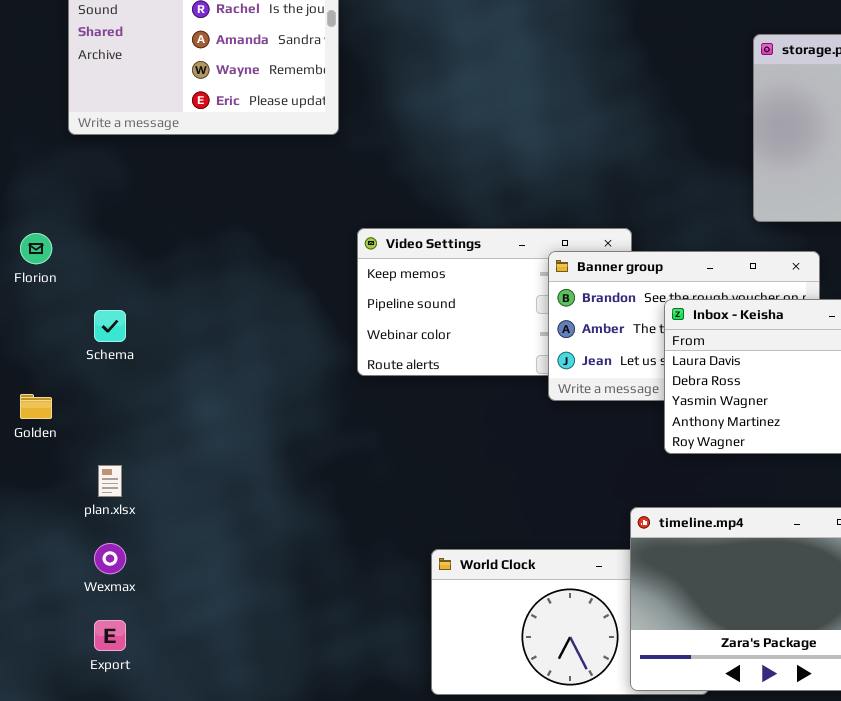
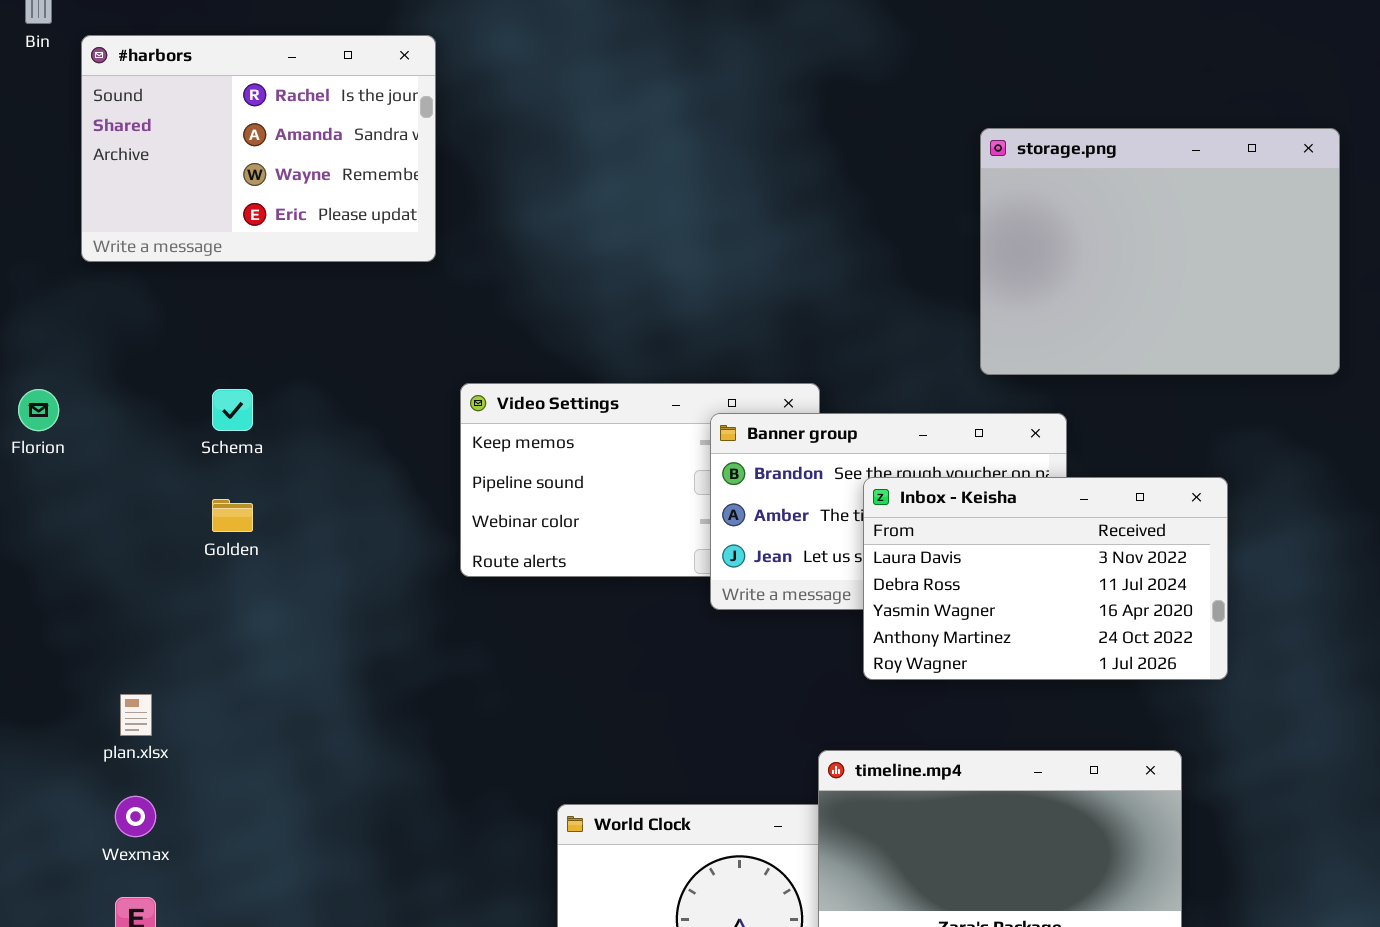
Schema: [94,310,126,342] -> [212,389,253,431], moved
Golden: [20,394,52,419] -> [212,499,253,532], moved

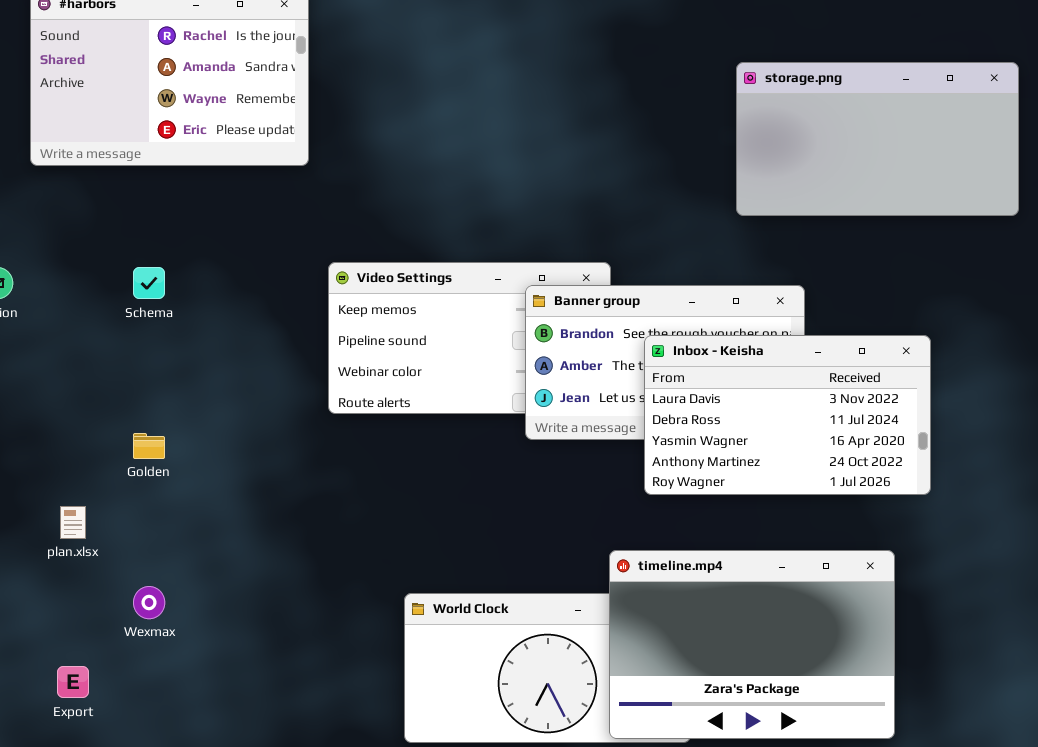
storage.png: [980,128,1340,375] -> [736,62,1019,216], resized
Golden: [212,499,253,532] -> [133,433,165,459], moved
Wexmax: [115,796,156,837] -> [133,586,165,619], moved

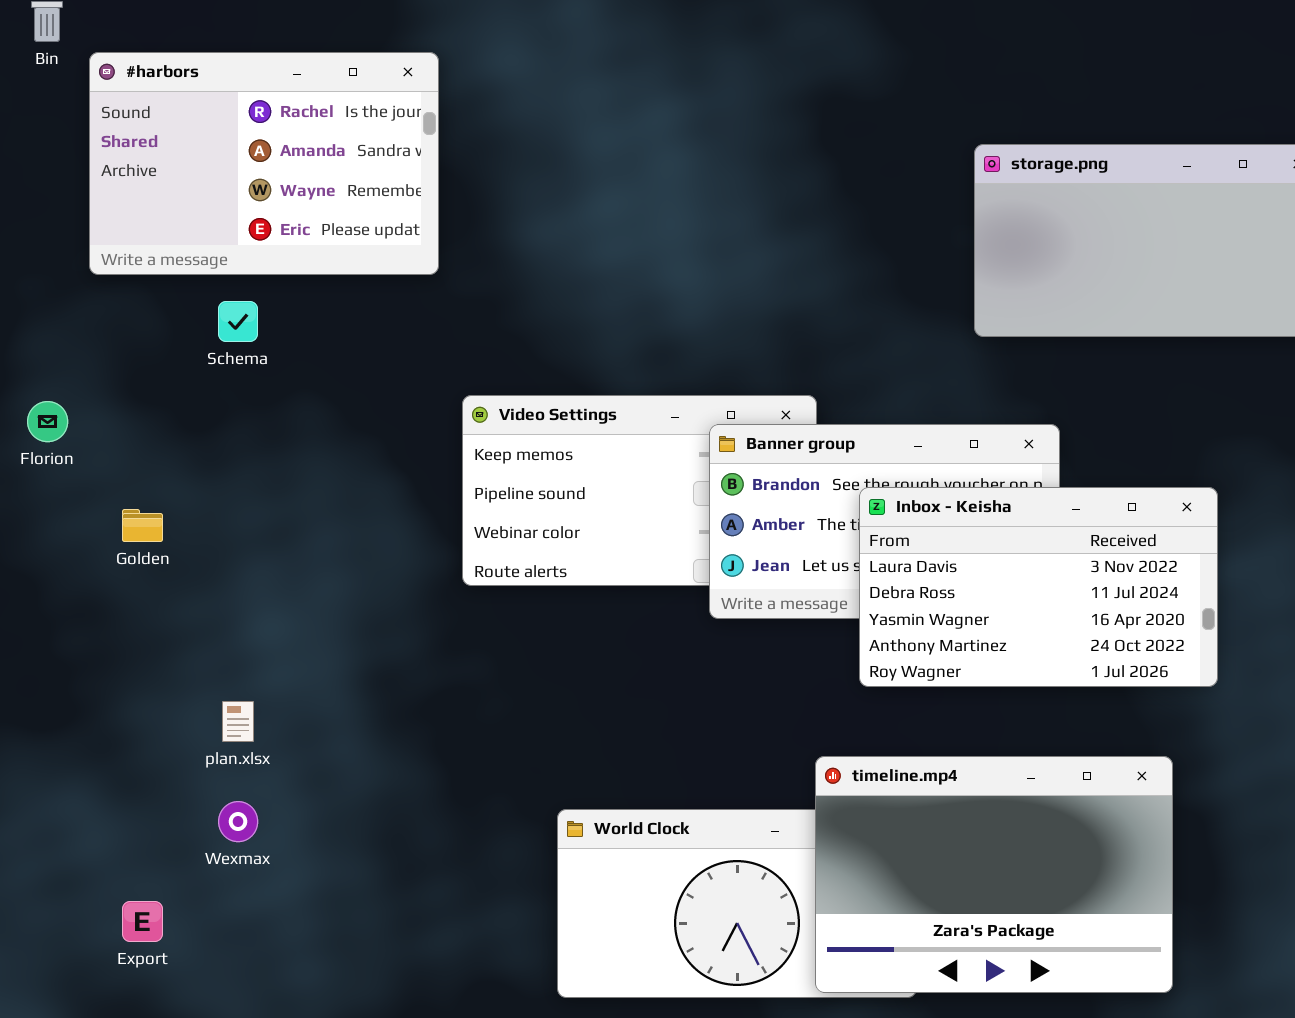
Schema: [133,267,165,299] -> [218,301,258,342], moved
Golden: [133,433,165,459] -> [122,509,163,542], moved
plan.xlsx: [60,506,86,539] -> [222,701,254,742], moved

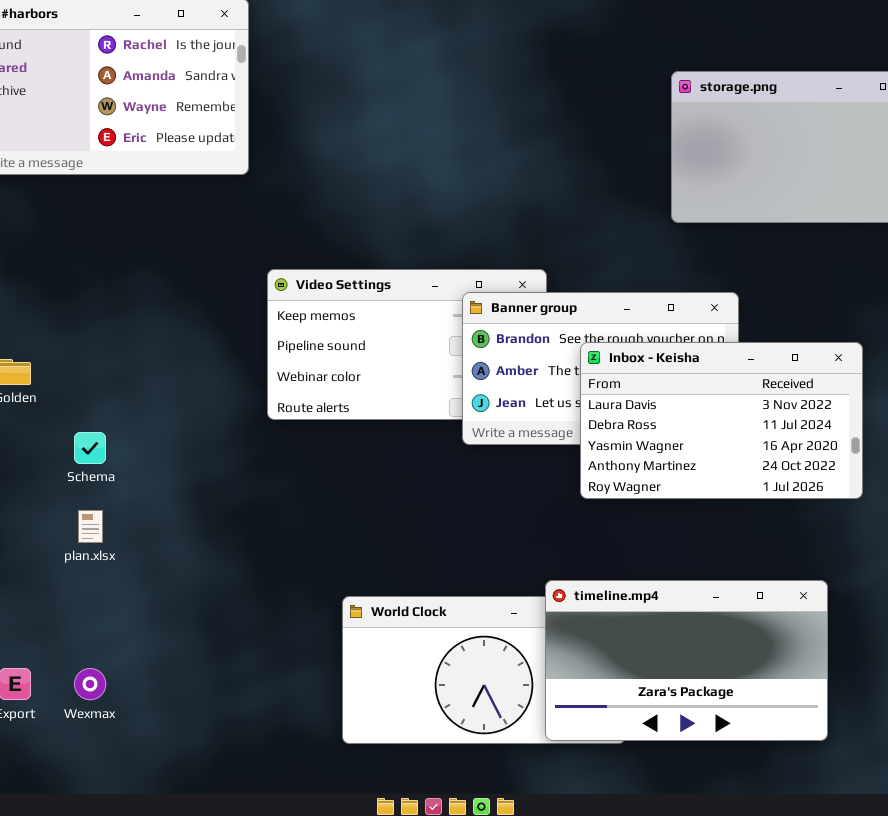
Schema: [218,301,258,342] -> [74,432,106,464], moved
timeline.mp4: [815,756,1173,993] -> [545,580,828,741], resized
Wexmax: [218,801,258,842] -> [74,668,106,700], moved

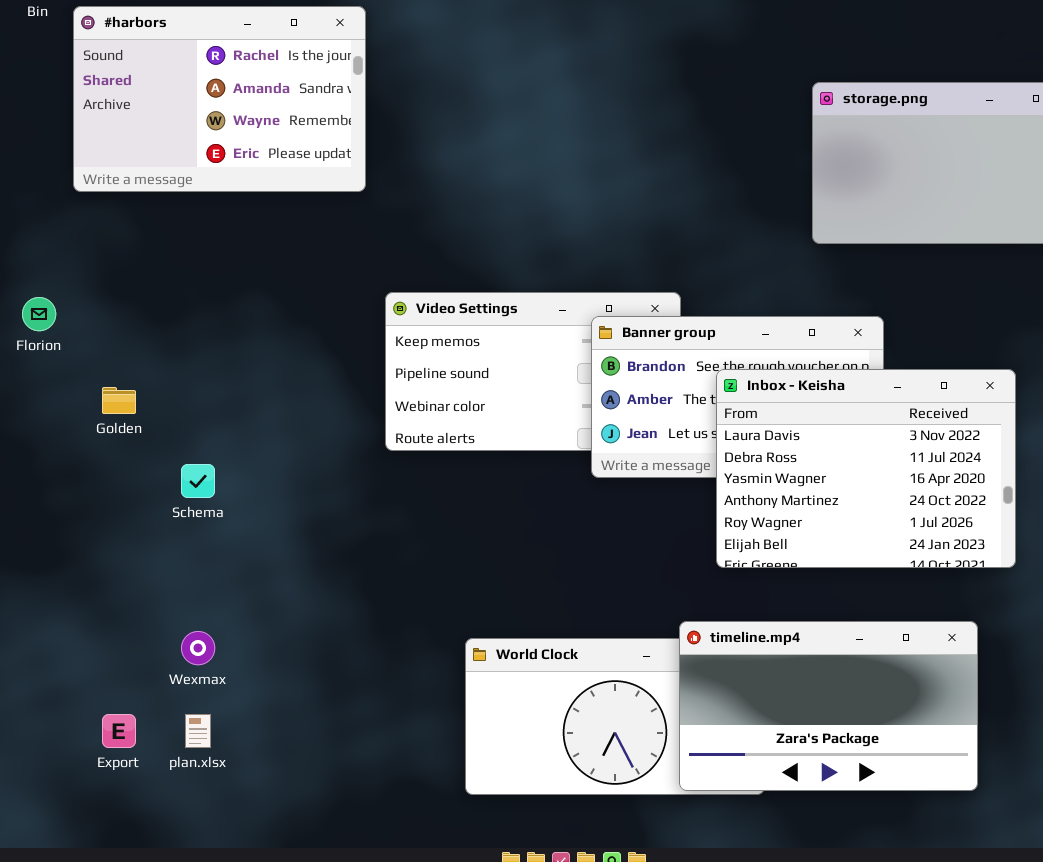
Inbox - Keisha: [580,342,863,499] -> [716,369,1016,568], resized
plan.xlsx: [78,510,103,543] -> [185,714,211,748], moved
Wexmax: [74,668,106,700] -> [181,631,215,665], moved

